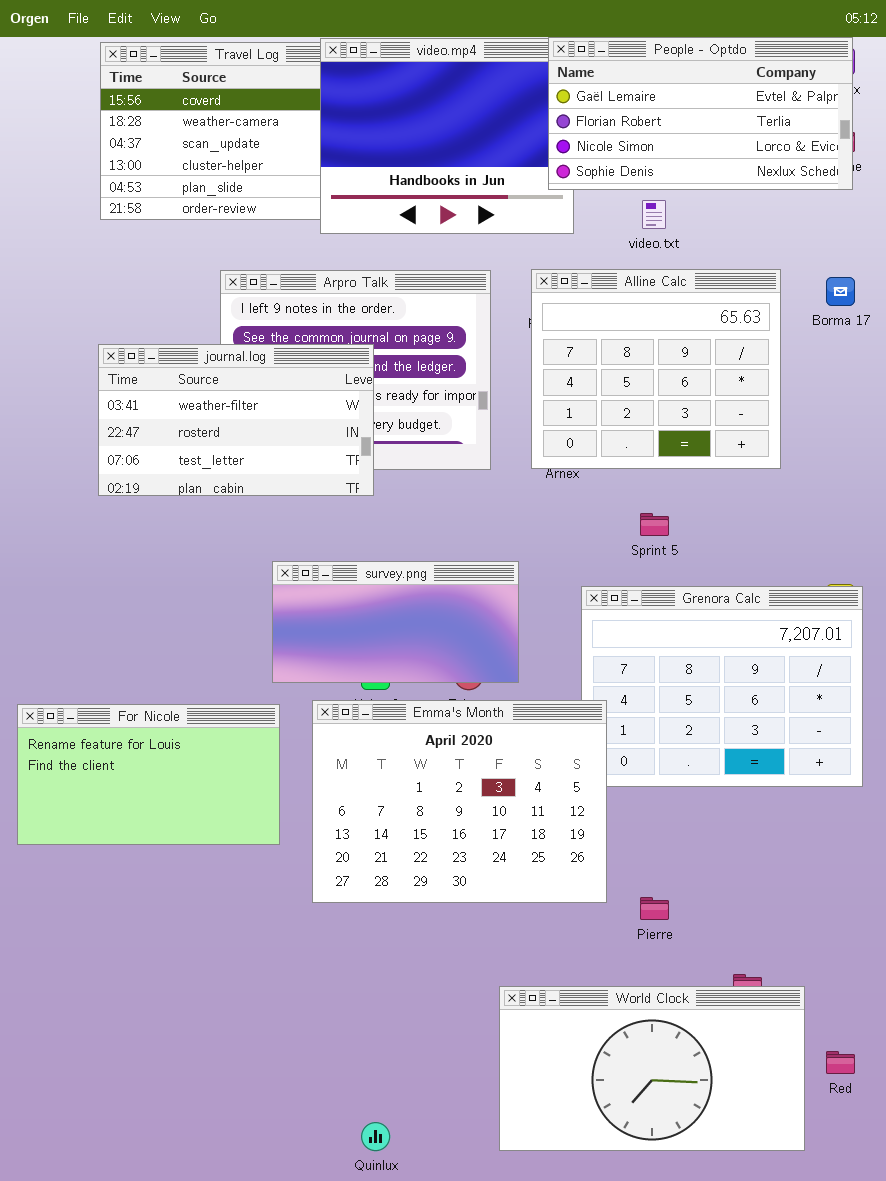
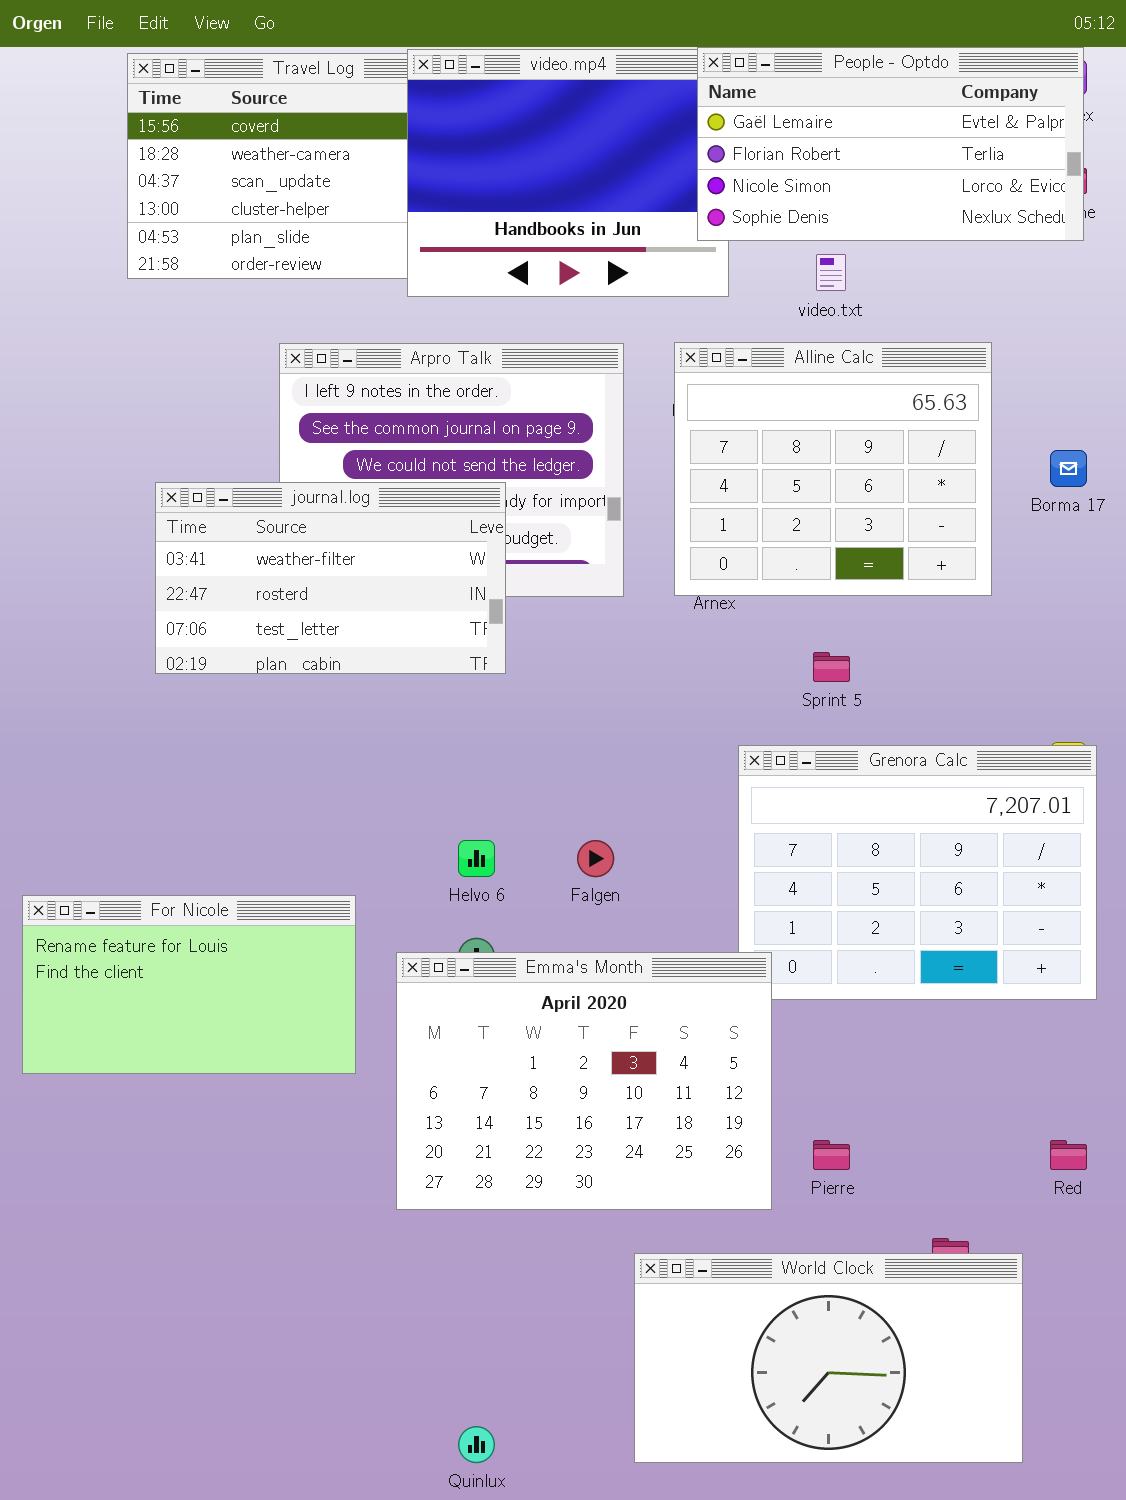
Borma 17: [826,277,855,306] -> [1050,450,1087,487], moved
journal.log: [98,344,374,496] -> [155,482,506,674], moved
survey.png: [272,561,519,683] -> none, closed
Emma's Month: [312,700,607,903] -> [396,952,772,1210], moved
Red: [826,1051,855,1074] -> [1050,1140,1087,1170], moved

